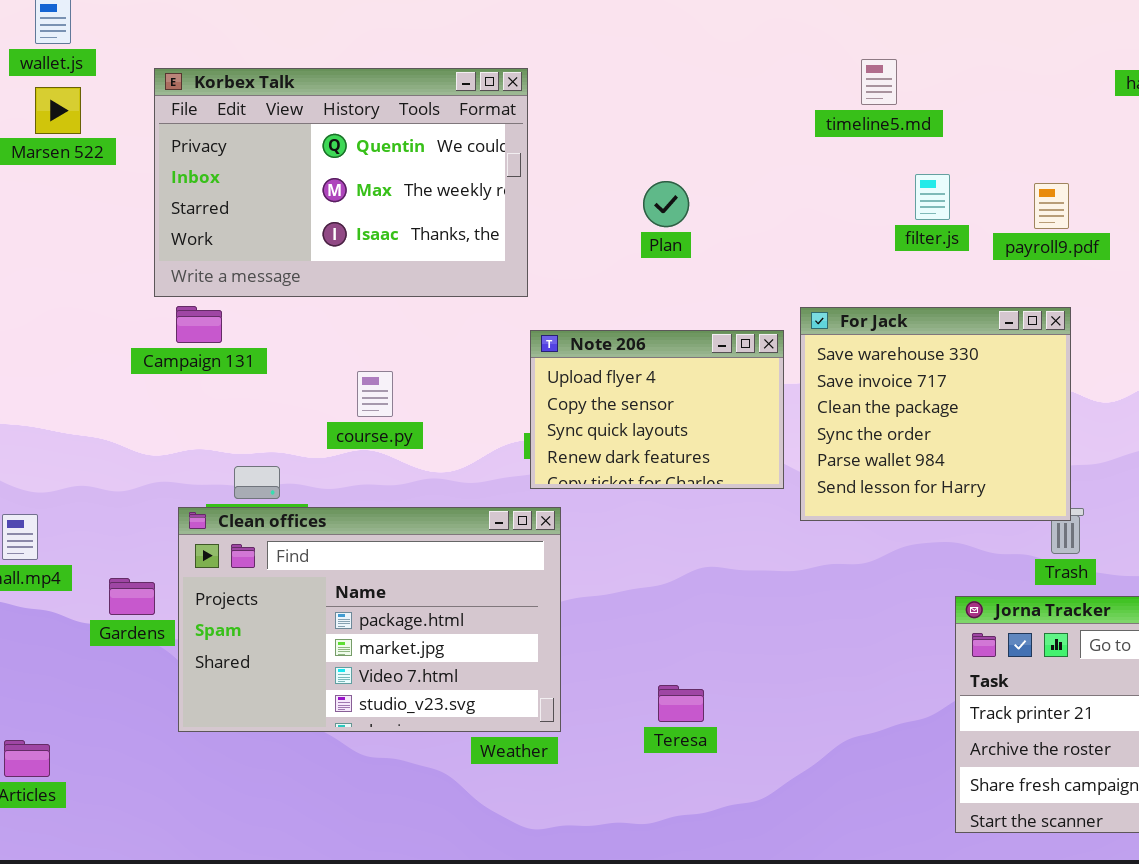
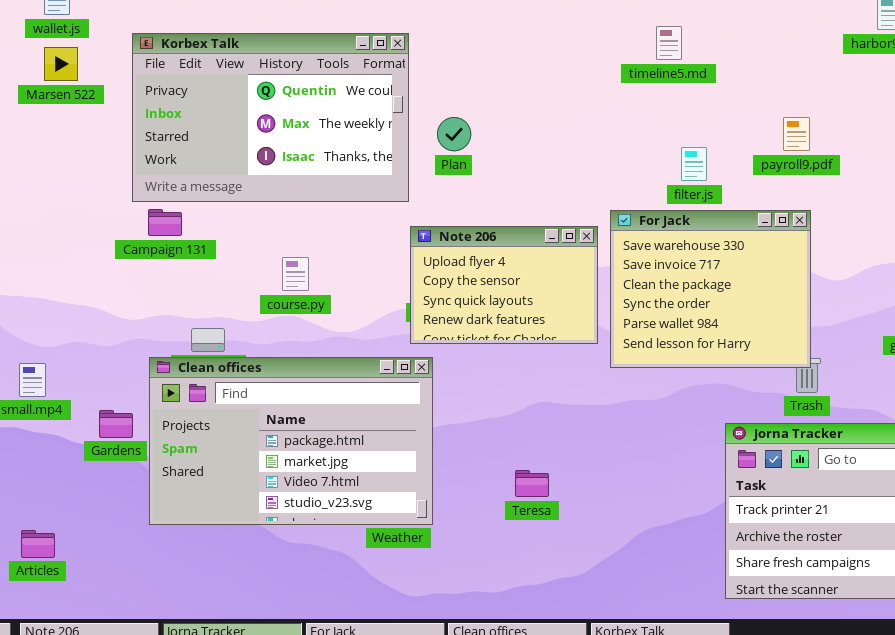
filter.js: [915,174,950,220] -> [681,147,707,181], moved
Plan: [643,181,689,227] -> [437,117,471,151], moved
Teresa: [658,685,704,722] -> [515,470,549,497], moved

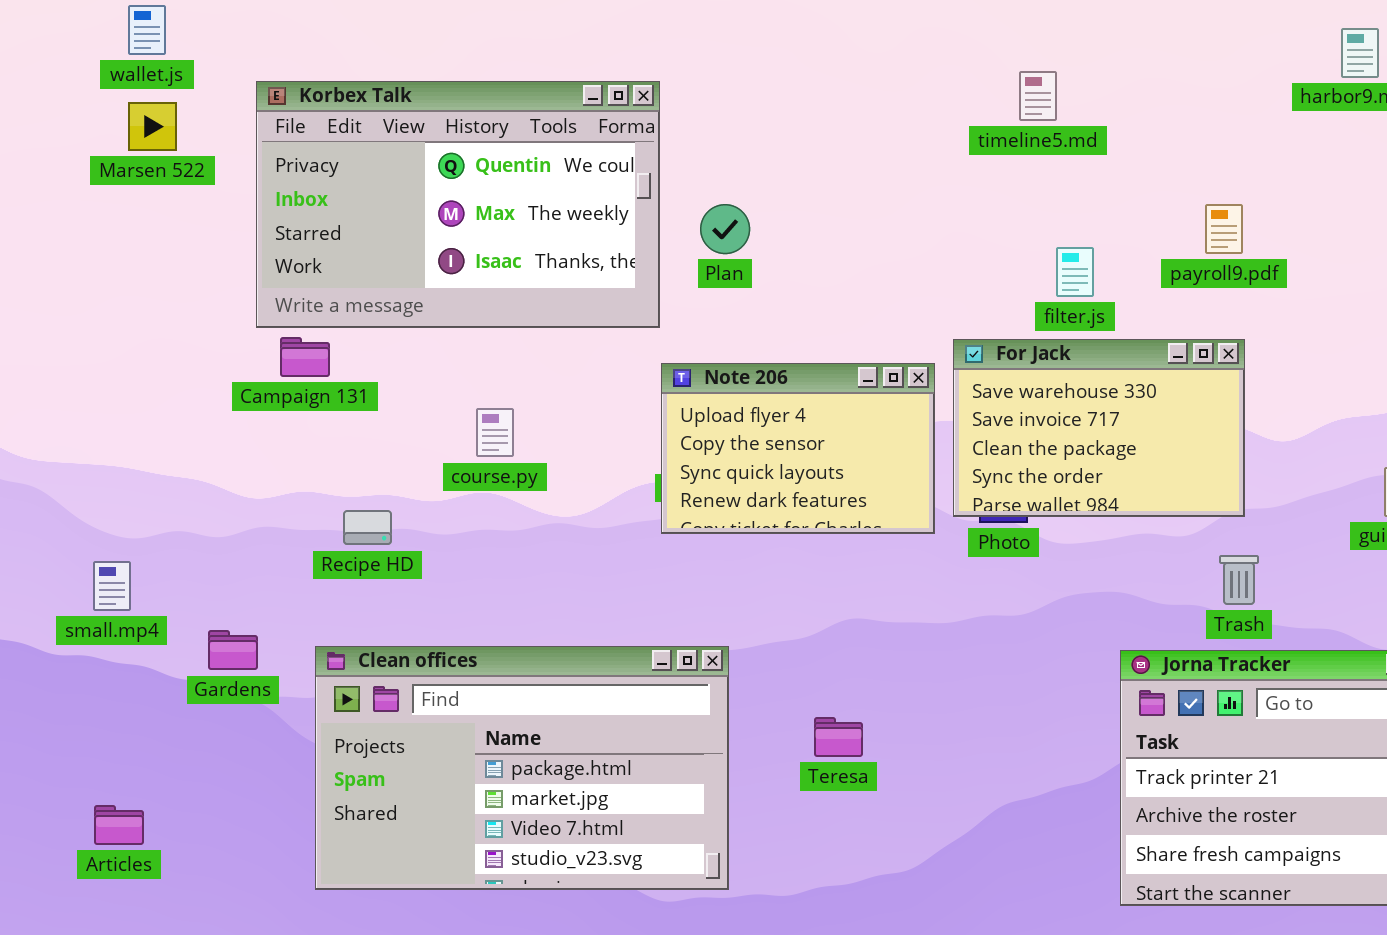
For Jack: [610,210,811,368] -> [953,339,1245,517], resized
Clean offices: [149,357,433,525] -> [315,646,729,890], moved

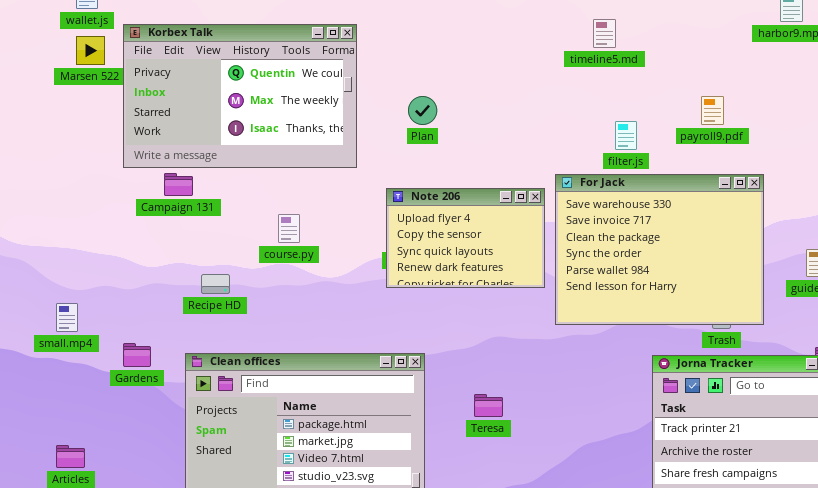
Korbex Talk: [256,81,660,328] -> [123,24,357,168], moved
For Jack: [953,339,1245,517] -> [555,174,764,325], resized

